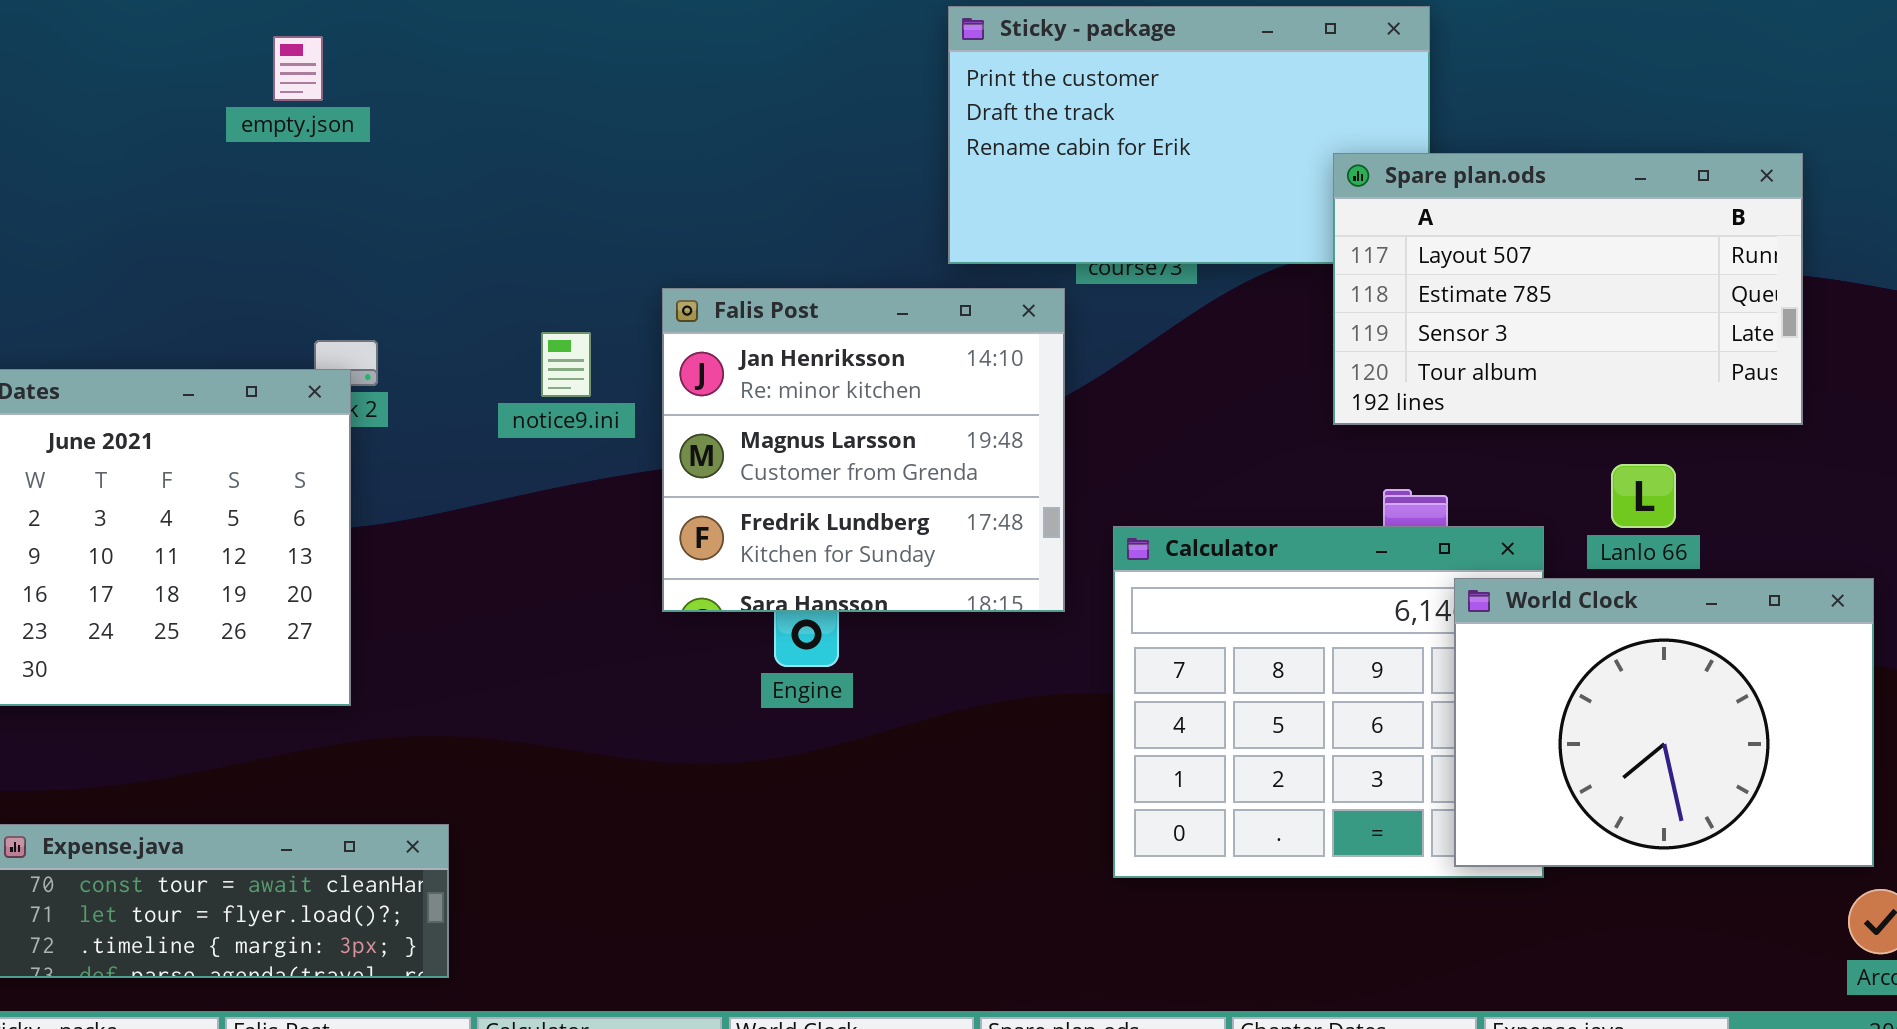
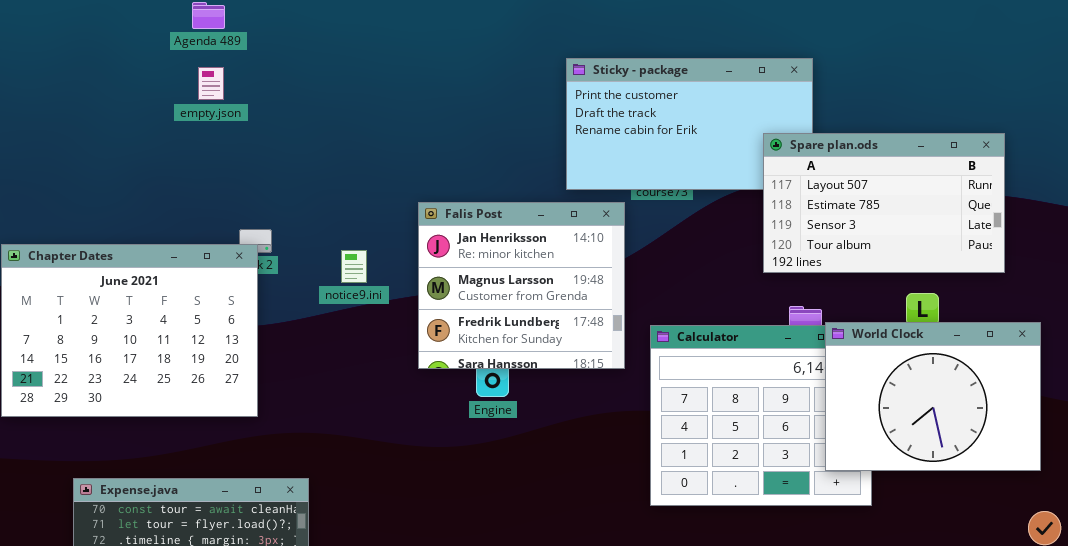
empty.json: [273,36,323,101] -> [198,67,224,100], moved
notice9.ini: [541,332,591,397] -> [341,250,367,283], moved
World Clock: [1454,578,1874,867] -> [825,322,1041,471], moved

